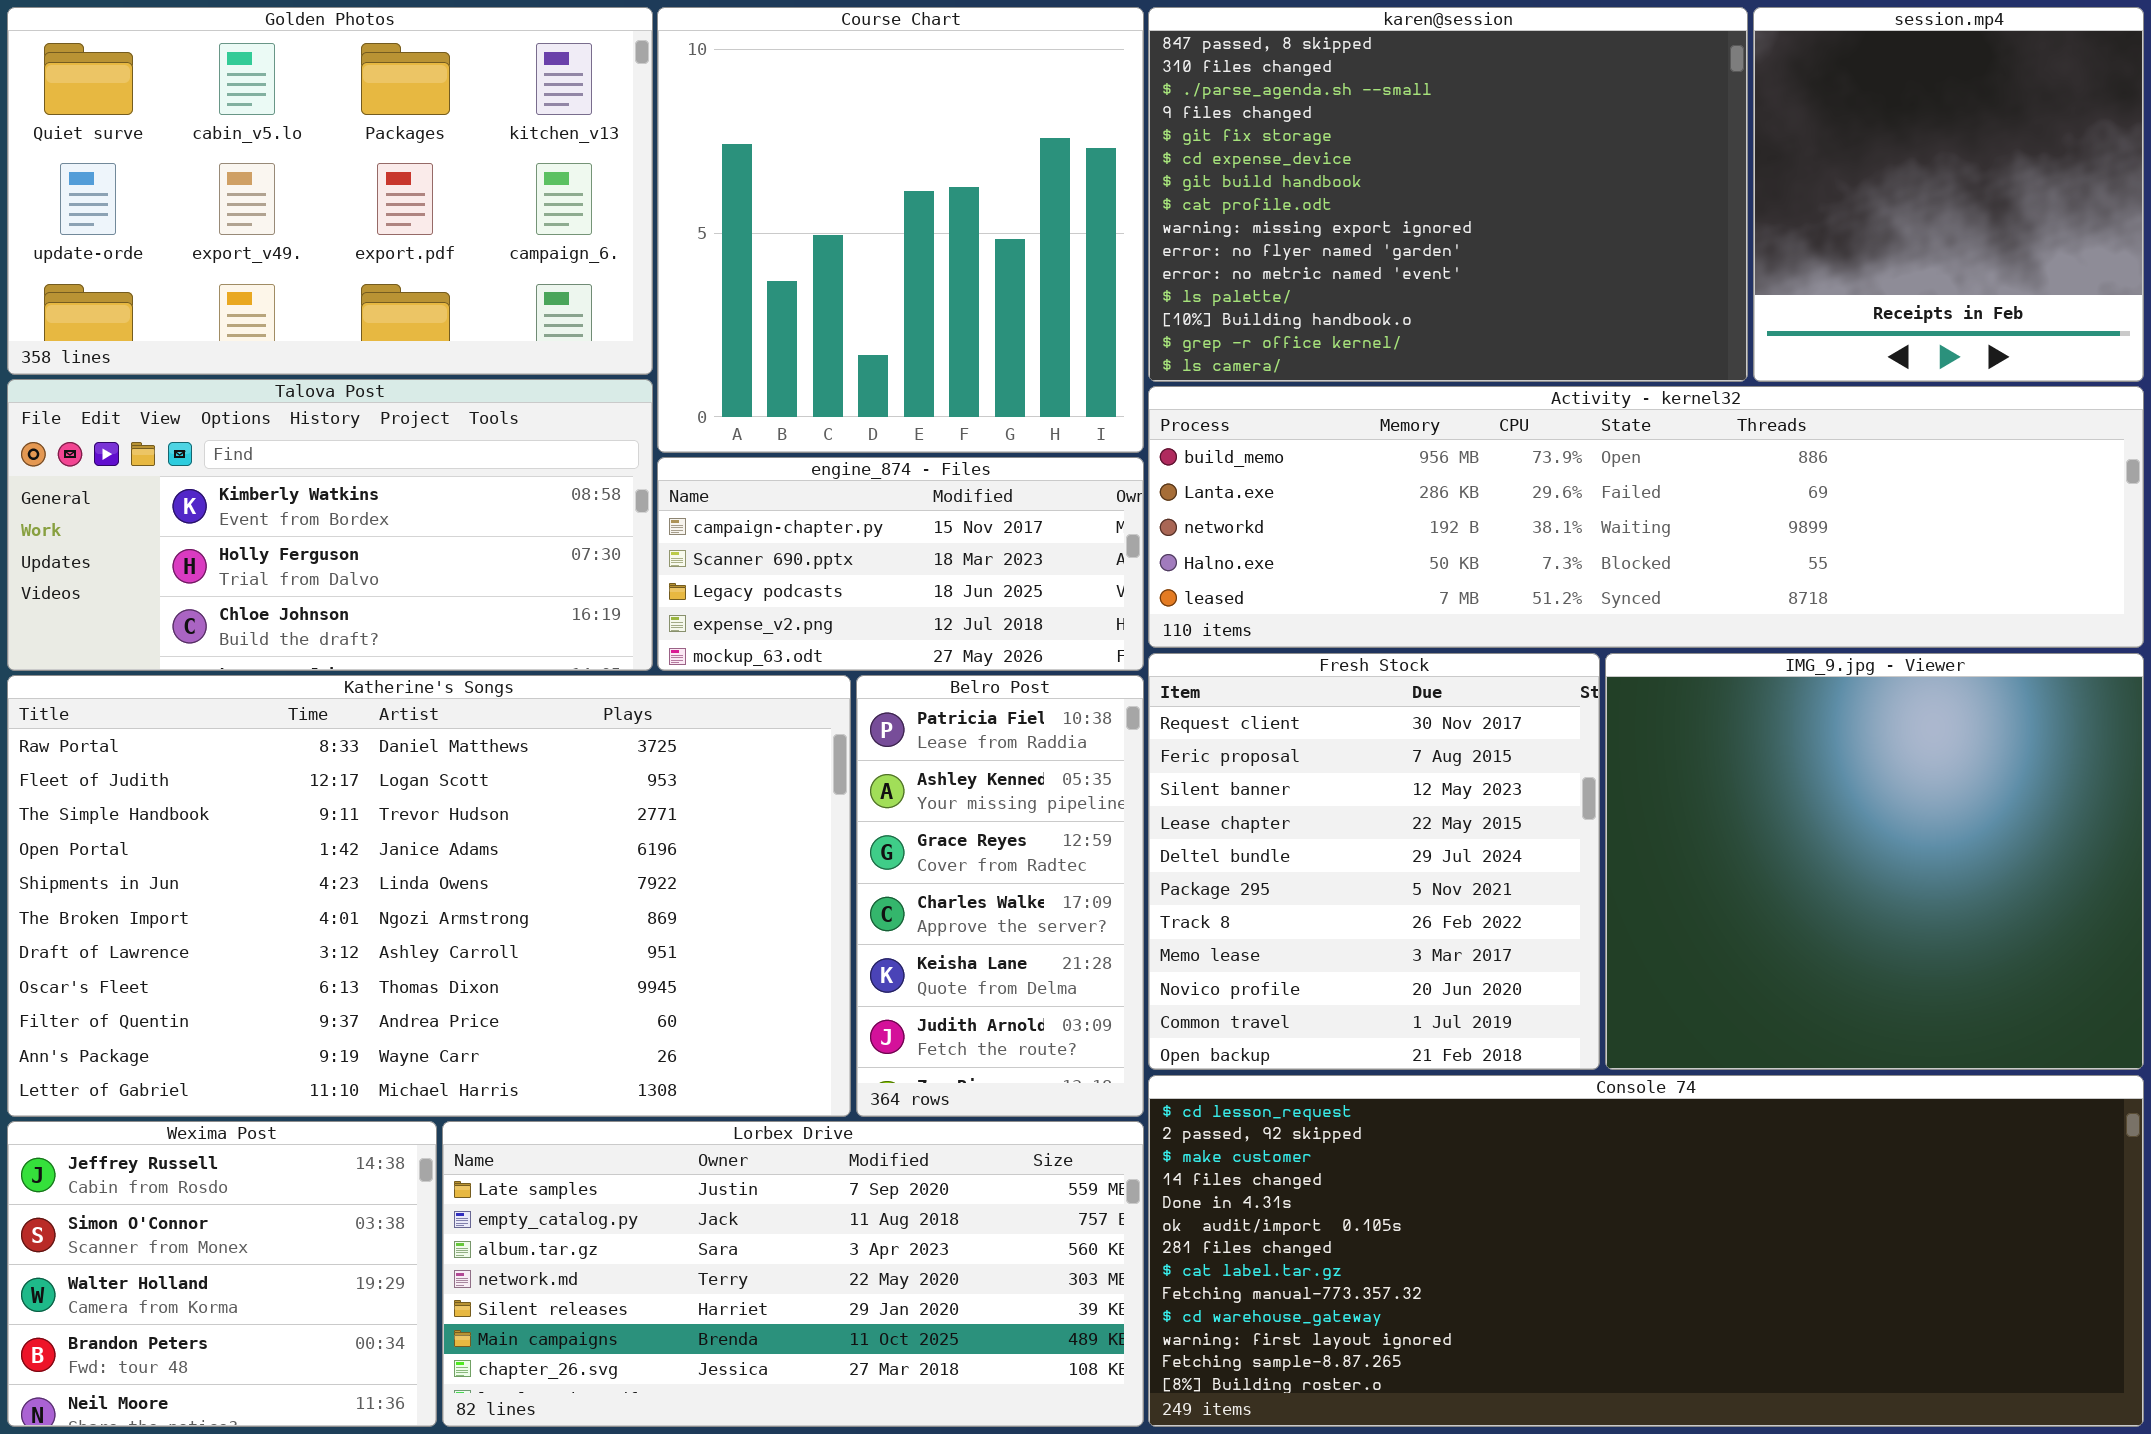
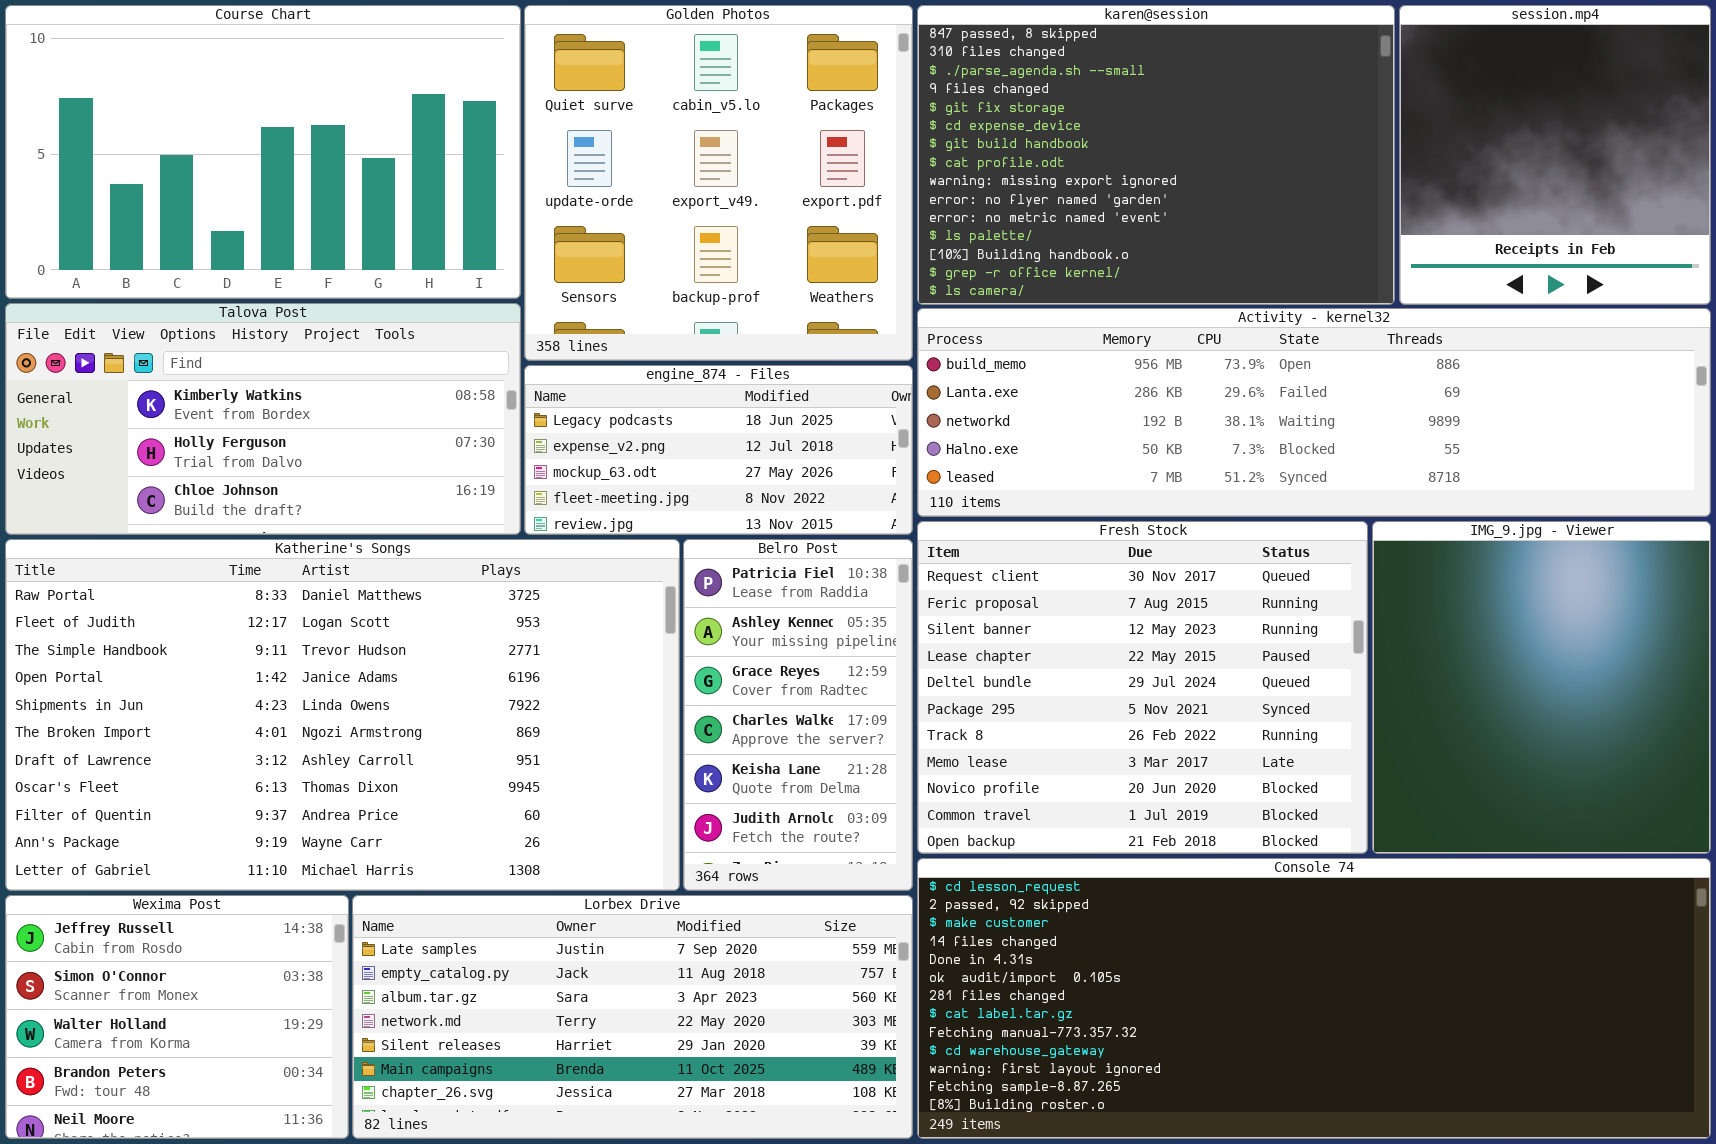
Golden Photos: [7,7,653,375] -> [524,5,913,361], moved, resized
Course Chart: [657,7,1144,453] -> [5,5,521,299], moved, resized
engine_874 - Files: [657,457,1144,671] -> [524,365,913,535], scrolled down 2 rows
Fresh Stock: [1148,653,1600,1070] -> [917,521,1368,854], resized
IMG_9.jpg - Viewer: [1605,653,2144,1070] -> [1372,521,1711,854], resized

